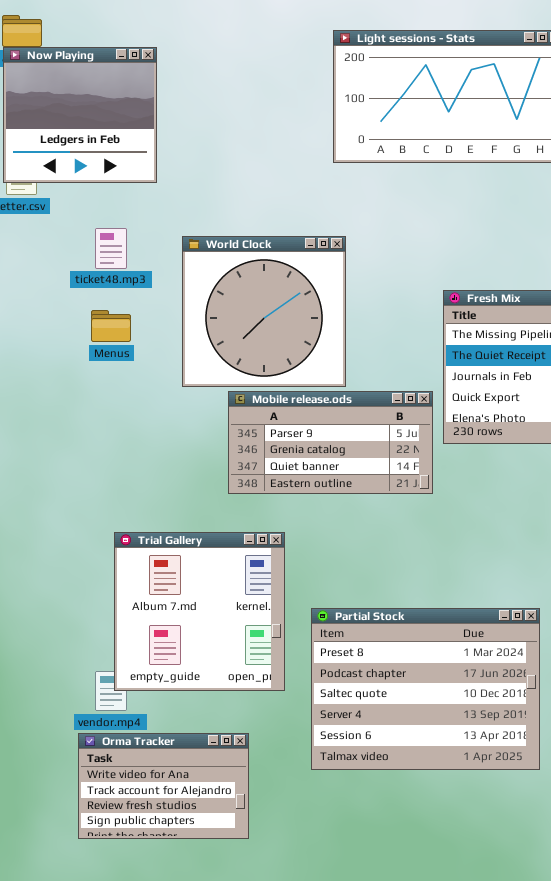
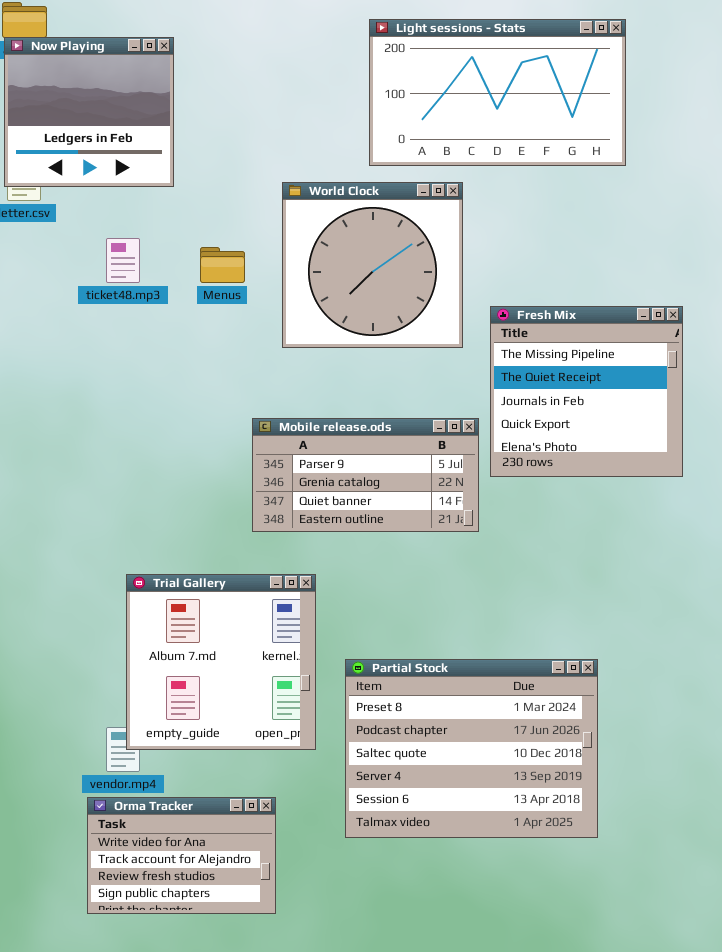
World Clock: [182,236,346,387] -> [282,182,463,348], moved
Menus: [91,310,131,342] -> [200,247,245,283], moved

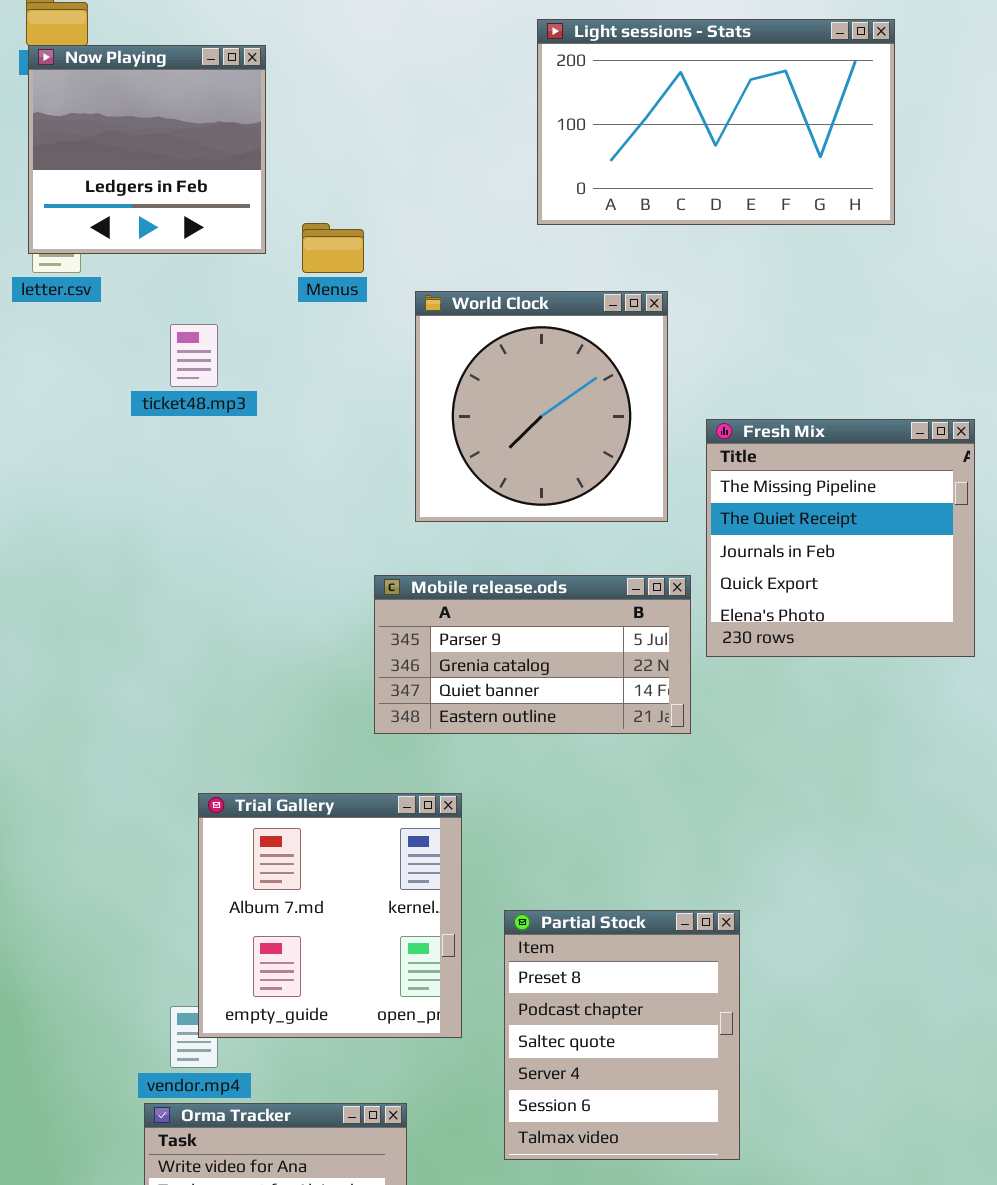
World Clock: [282,182,463,348] -> [415,291,668,522], moved
Menus: [200,247,245,283] -> [302,223,364,273], moved
Partial Stock: [345,659,598,838] -> [504,910,740,1160], resized

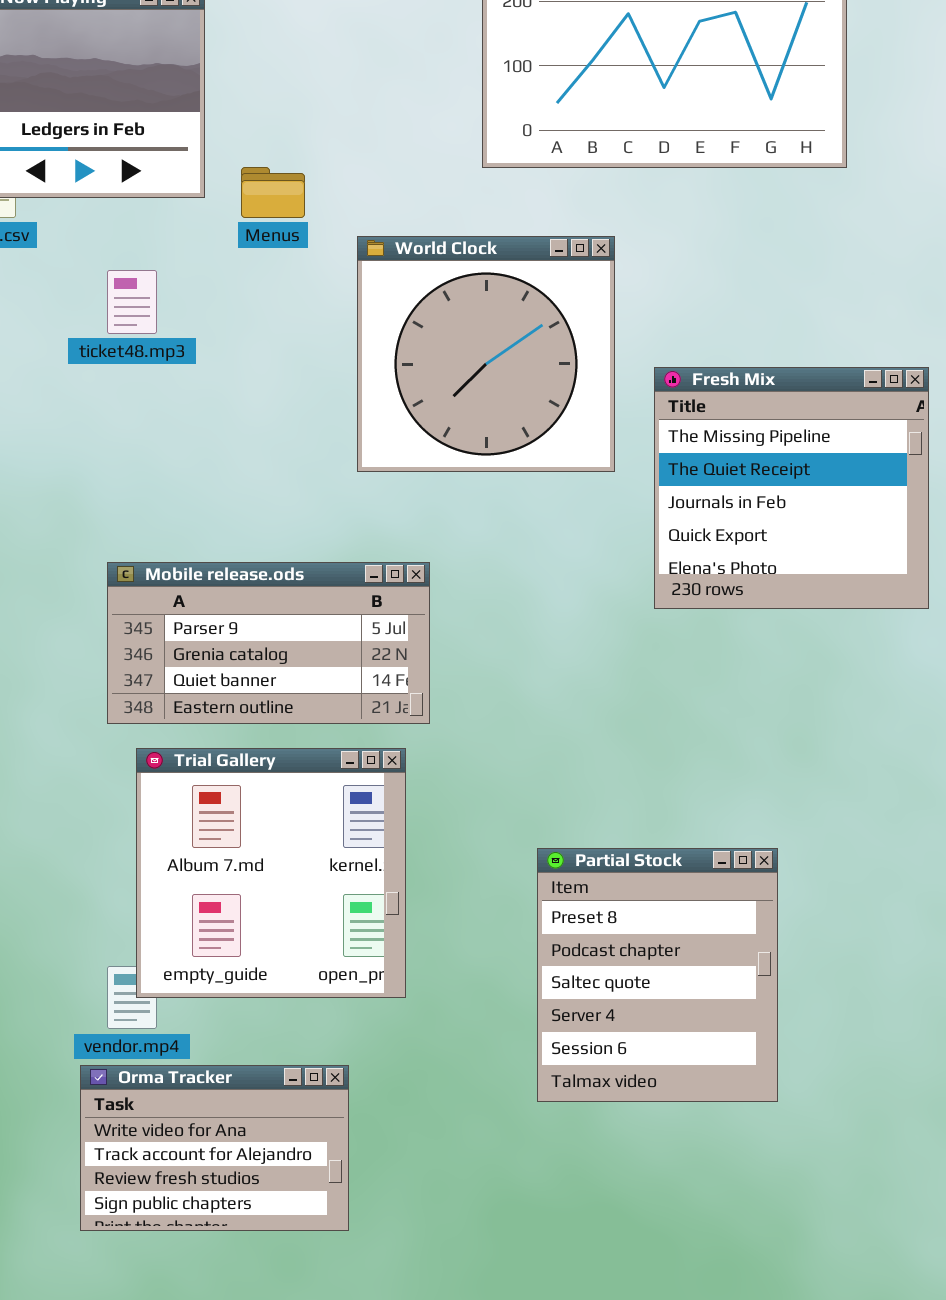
Mobile release.ods: [374,575,691,734] -> [107,562,430,724], moved
Partial Stock: [504,910,740,1160] -> [537,848,778,1102], moved

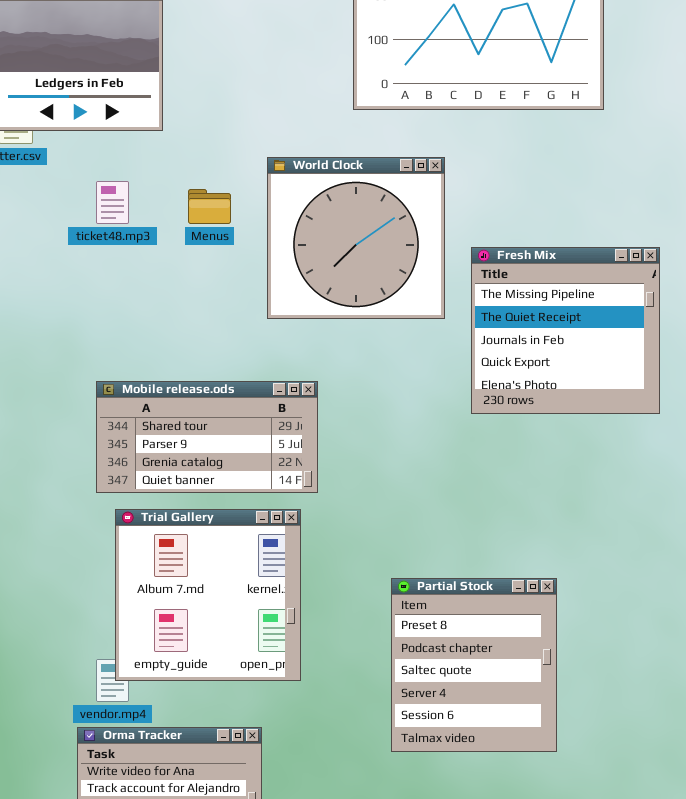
Menus: [241,167,305,218] -> [188,189,231,224], moved
Mobile release.ods: [107,562,430,724] -> [96,381,318,493], scrolled up 1 row

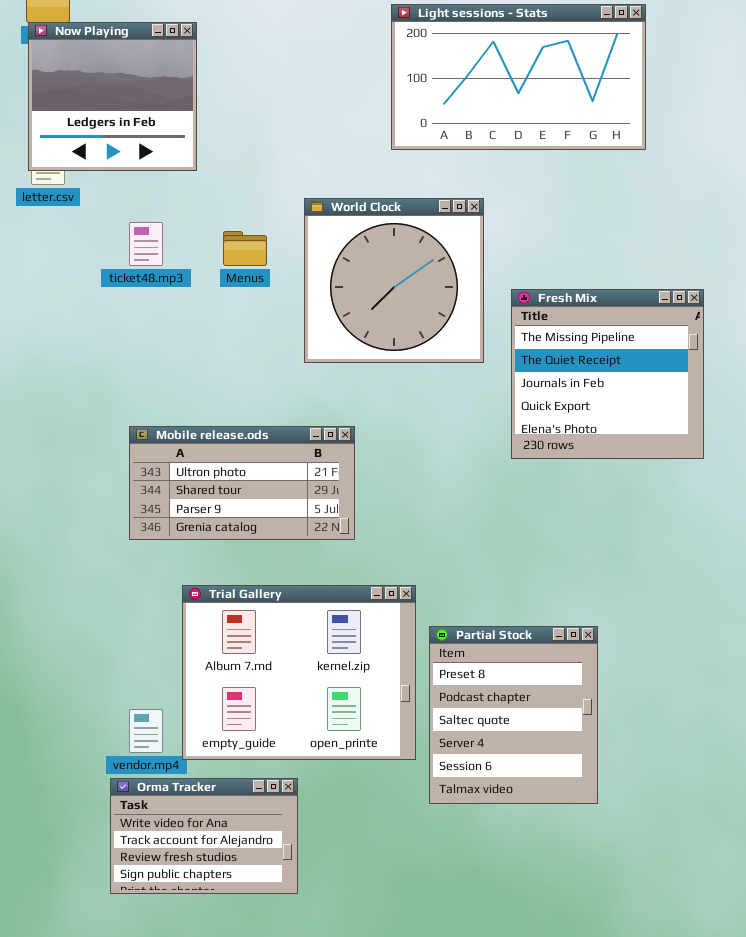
Mobile release.ods: [96,381,318,493] -> [129,426,355,540], scrolled up 1 row
Trial Gallery: [115,509,301,681] -> [182,585,416,760], moved, resized

